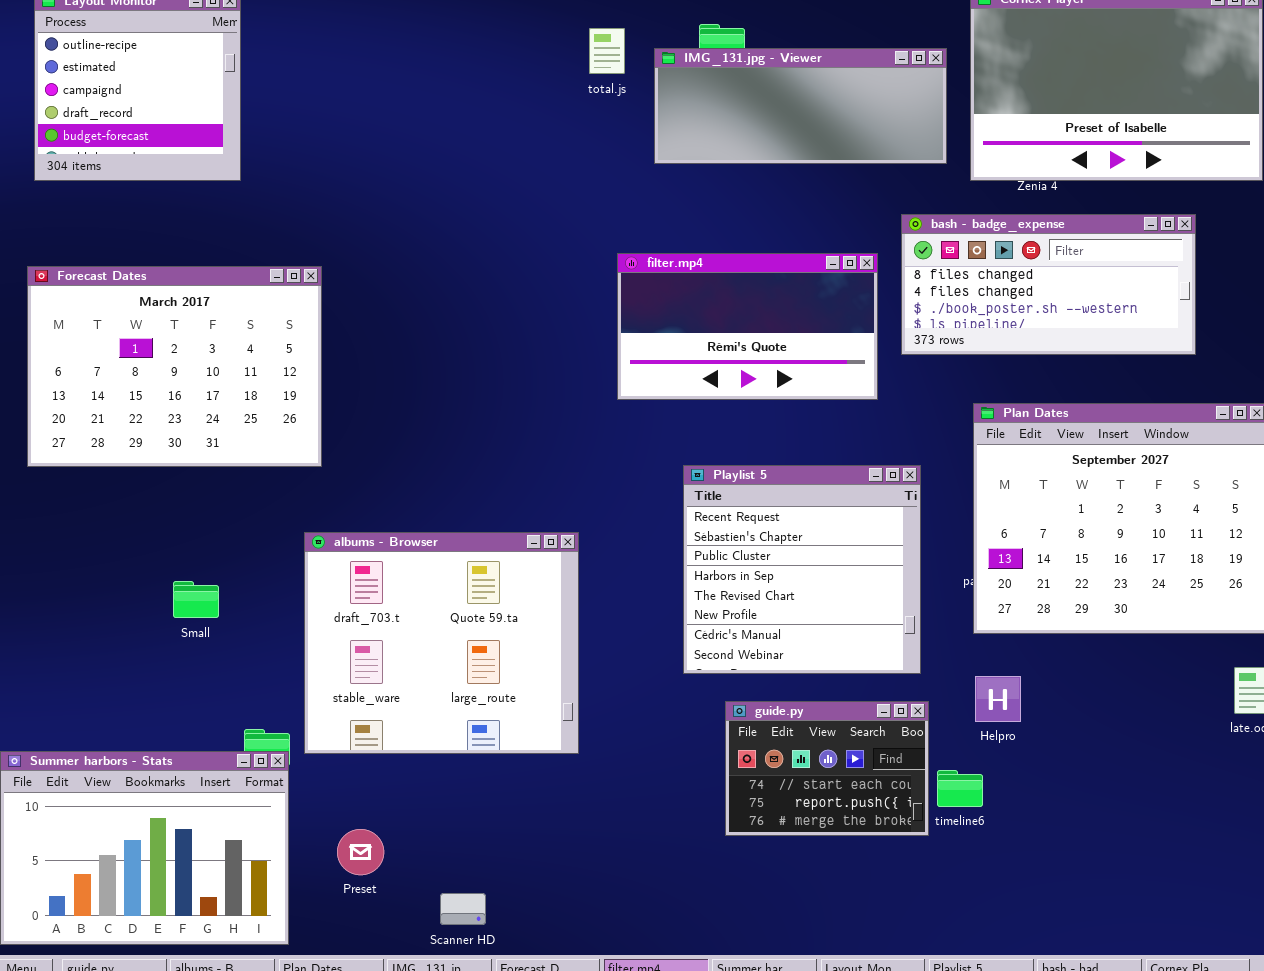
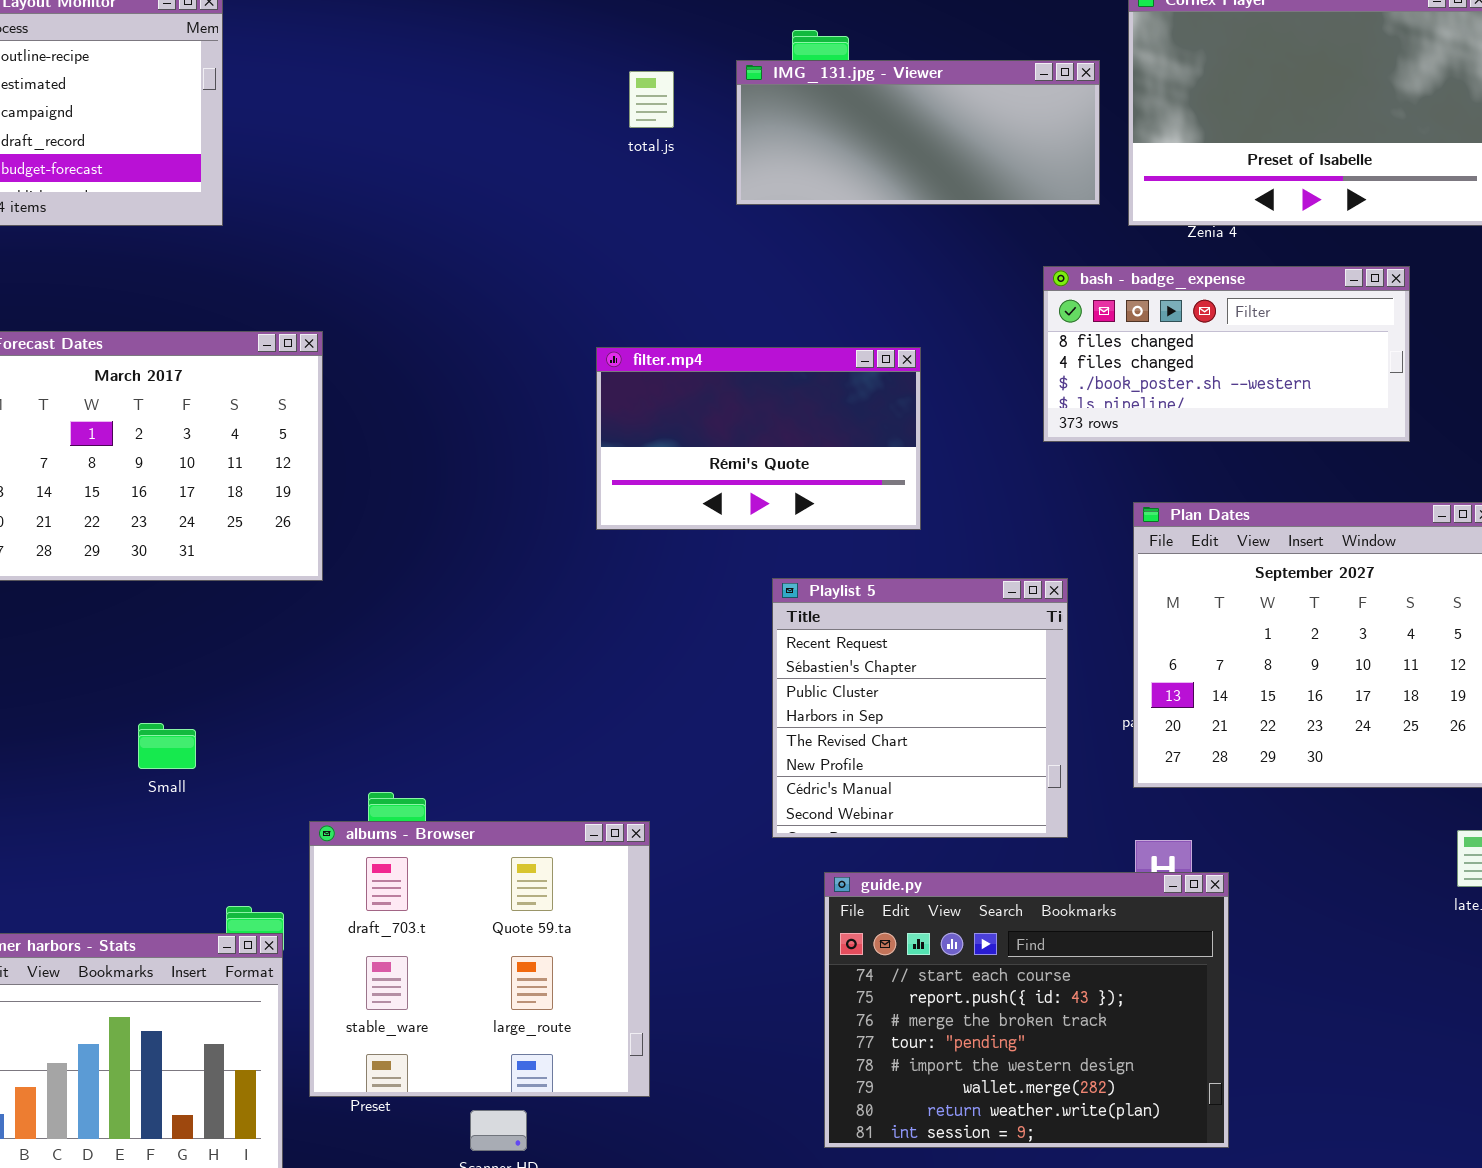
total.js: [589,28,625,74] -> [629,71,674,128], moved
filter.mp4: [617,253,878,400] -> [596,347,921,530], moved
albums - Browser: [304,532,579,754] -> [309,821,650,1097], moved
guide.py: [725,701,929,836] -> [824,872,1229,1148], resized

